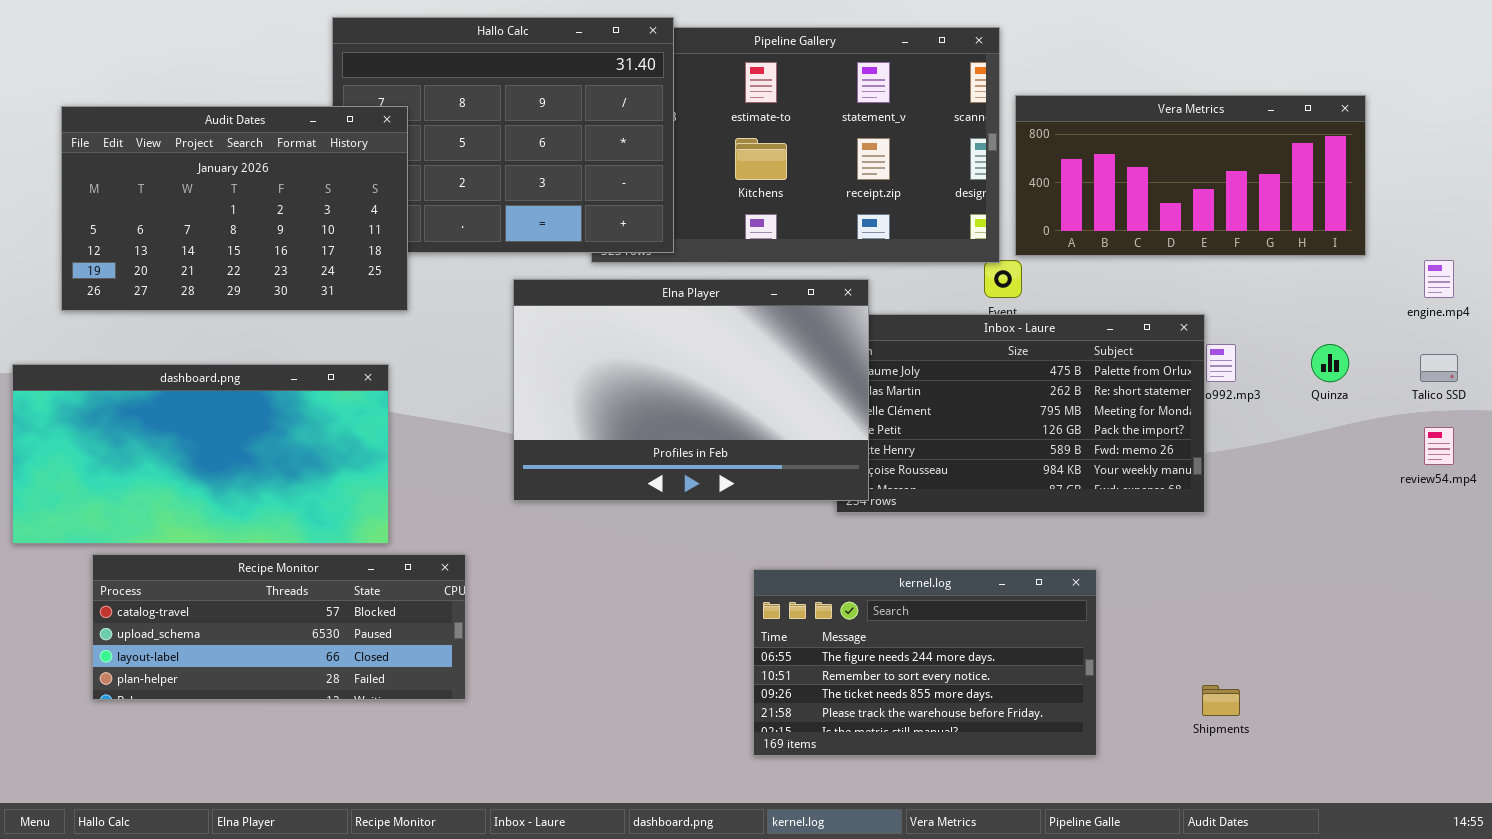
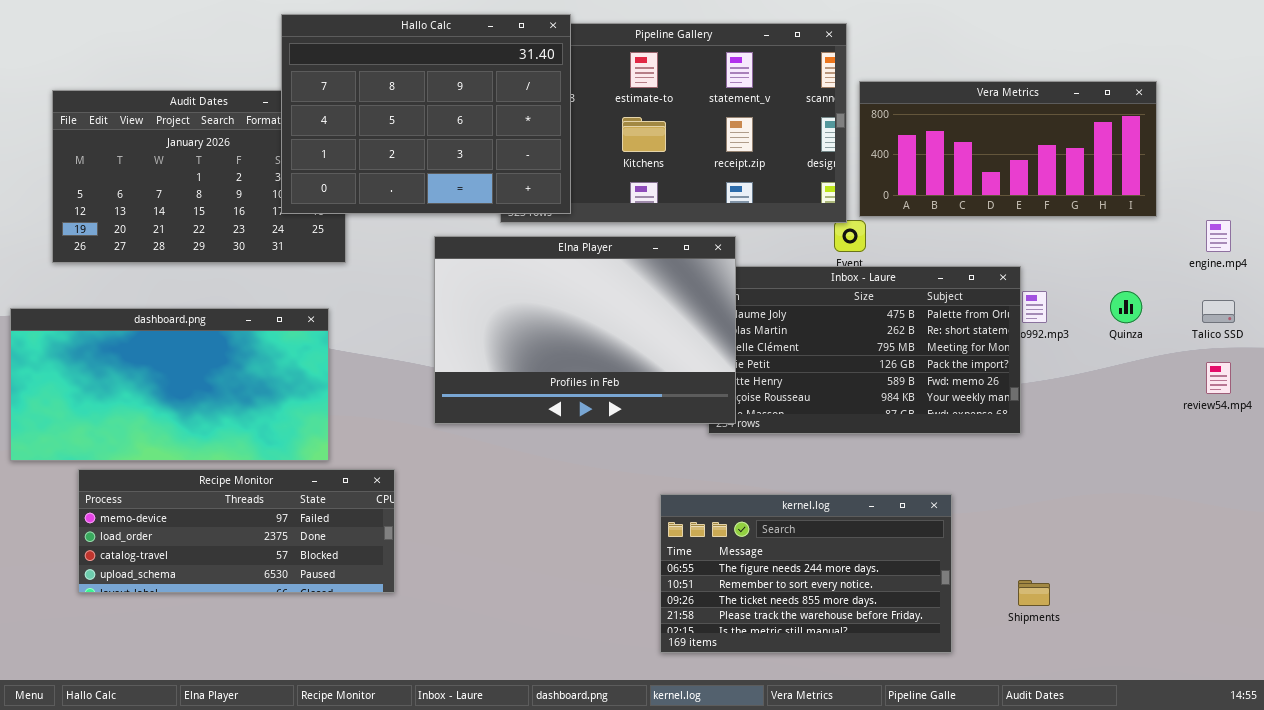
Hallo Calc: [332,17,674,253] -> [281,14,571,214], raised
Recipe Monitor: [92,554,466,700] -> [78,469,395,593], scrolled up 2 rows
kernel.log: [753,569,1097,756] -> [660,494,952,653], moved

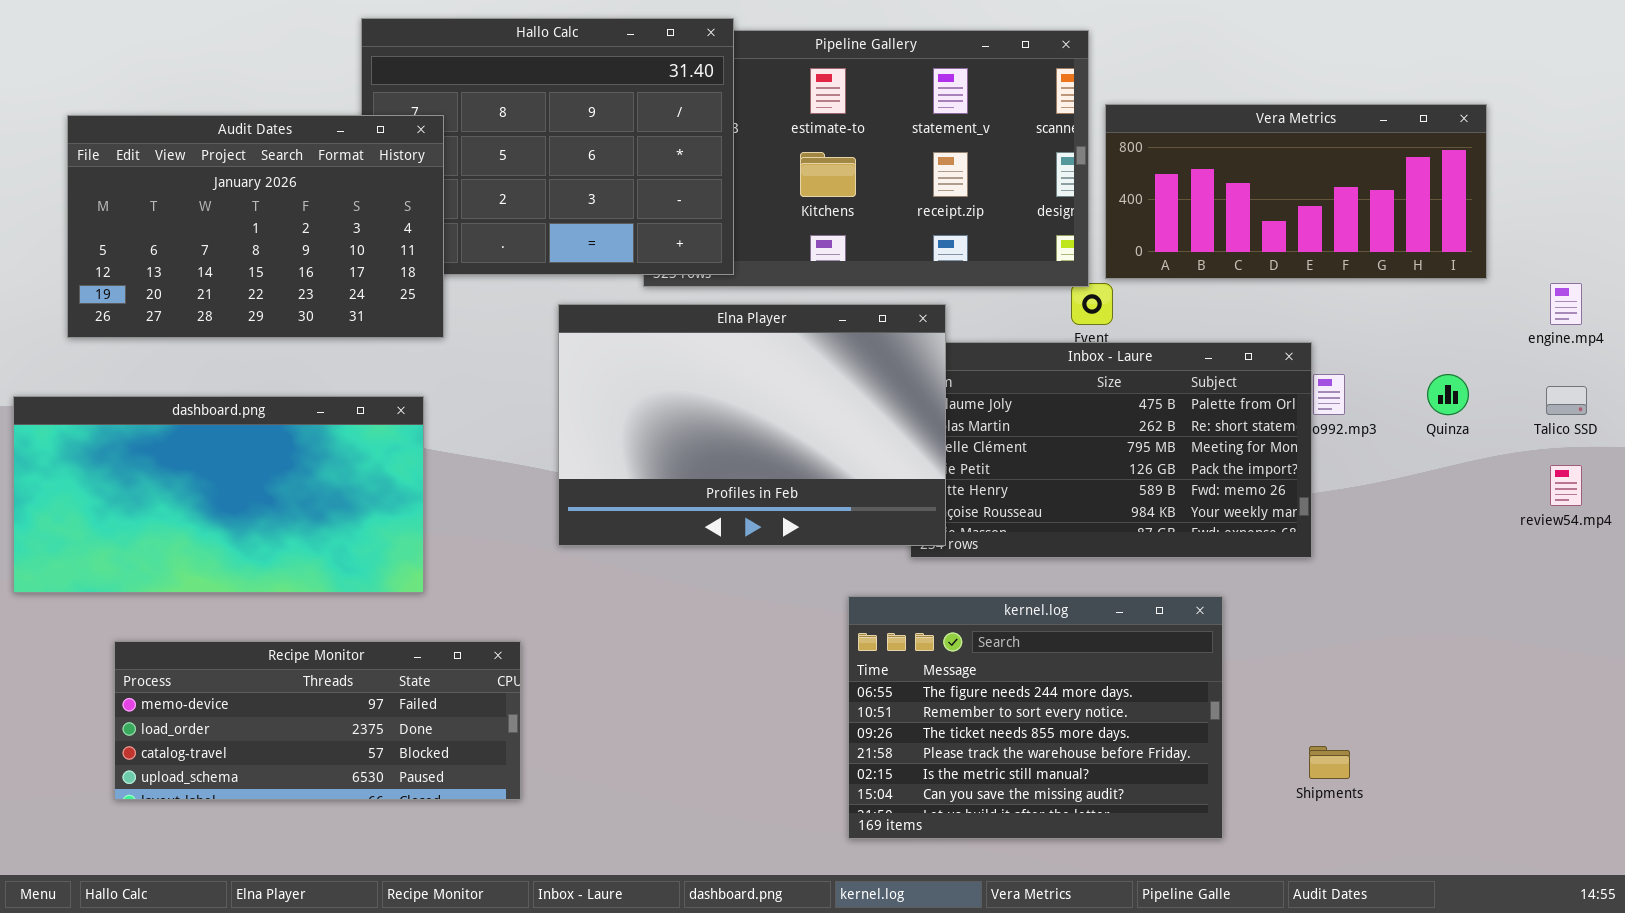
Audit Dates: [52,90,346,263] -> [67,115,444,338], raised
Recipe Monitor: [78,469,395,593] -> [114,641,521,800], moved
kernel.log: [660,494,952,653] -> [848,596,1223,839], resized

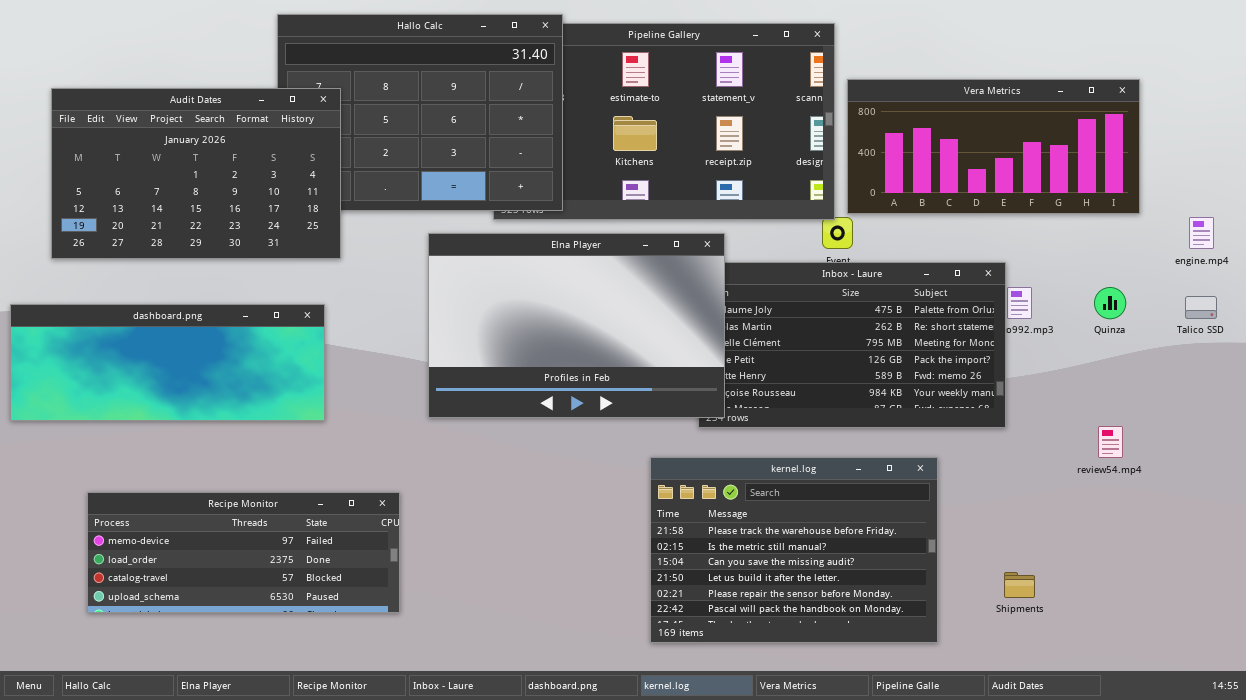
dashboard.png: [13,396,424,593] -> [10,304,325,421], resized
review54.mp4: [1550,465,1582,506] -> [1098,426,1123,458], moved
kernel.log: [848,596,1223,839] -> [650,457,938,643], scrolled down 3 rows

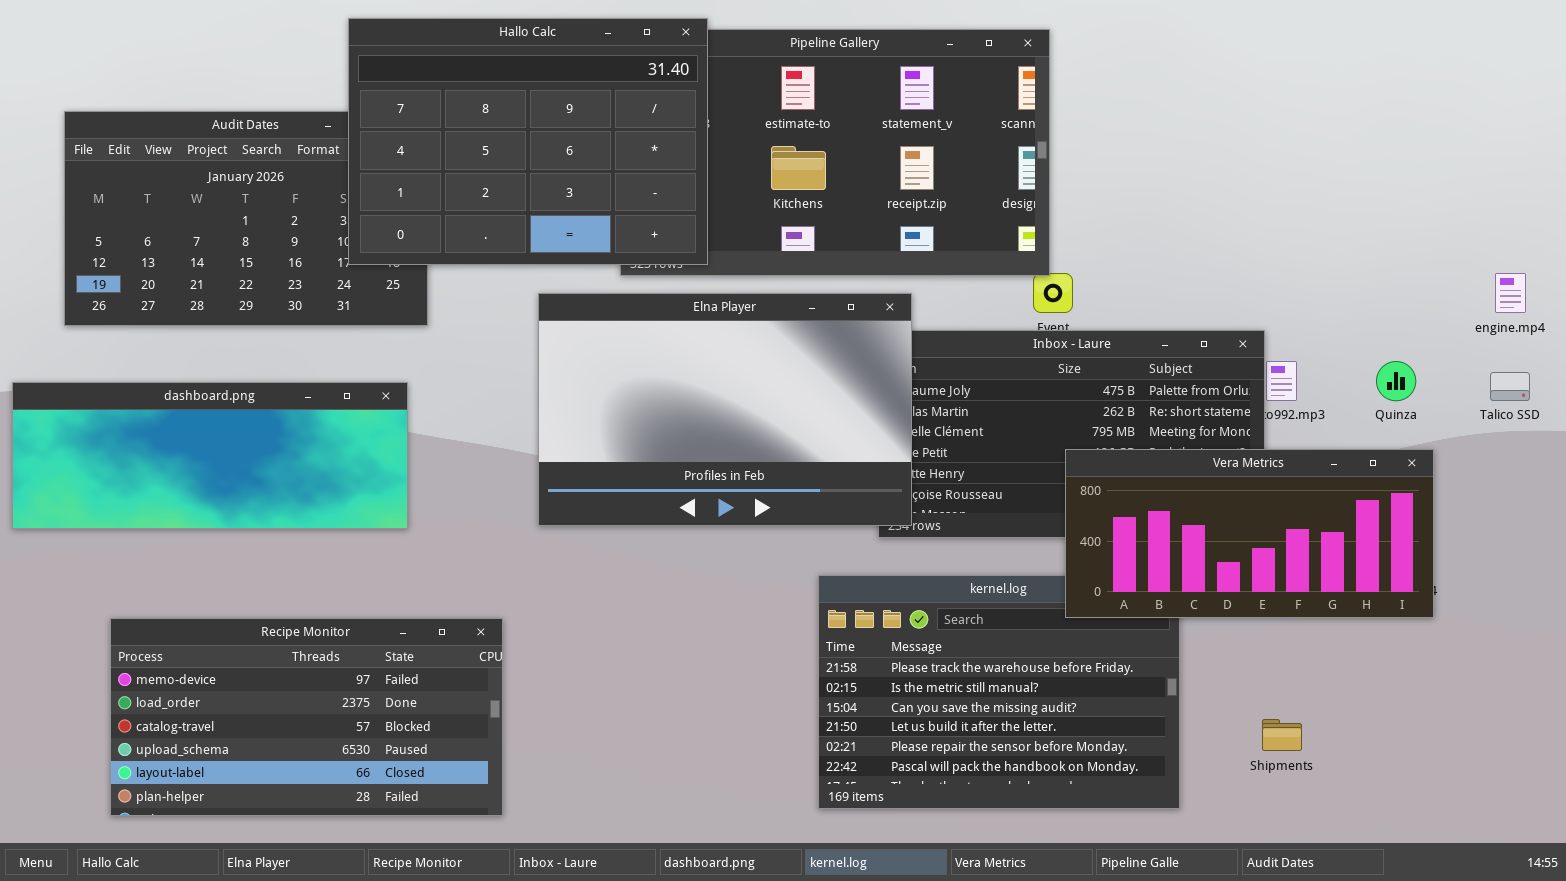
Hallo Calc: [277,14,563,211] -> [348,18,708,265], raised
Vera Metrics: [847,79,1140,214] -> [1065,449,1434,618], moved
Recipe Monitor: [87,492,400,613] -> [110,618,503,816], resized

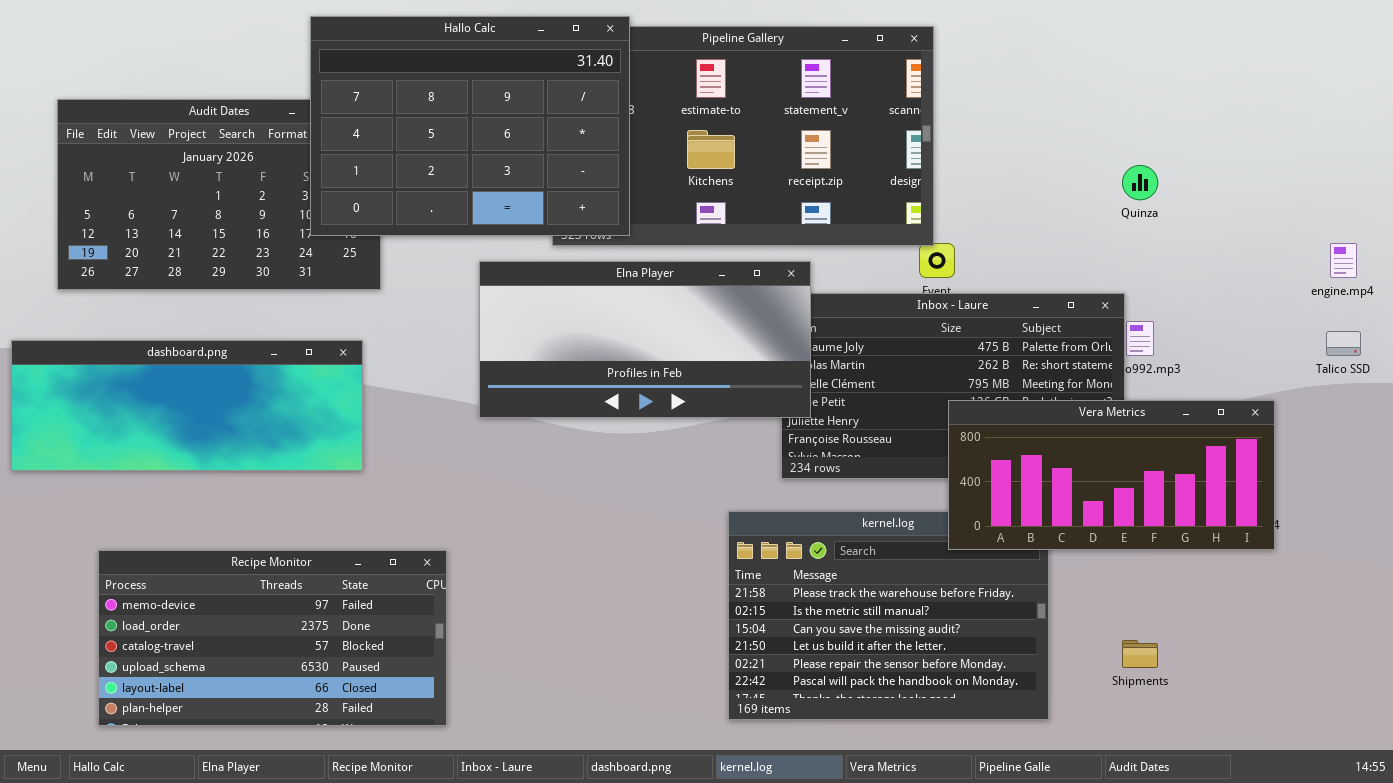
Elna Player: [538,293,912,526] -> [479,261,811,418], resized
Quinza: [1376,361,1416,401] -> [1122,165,1158,200], moved

